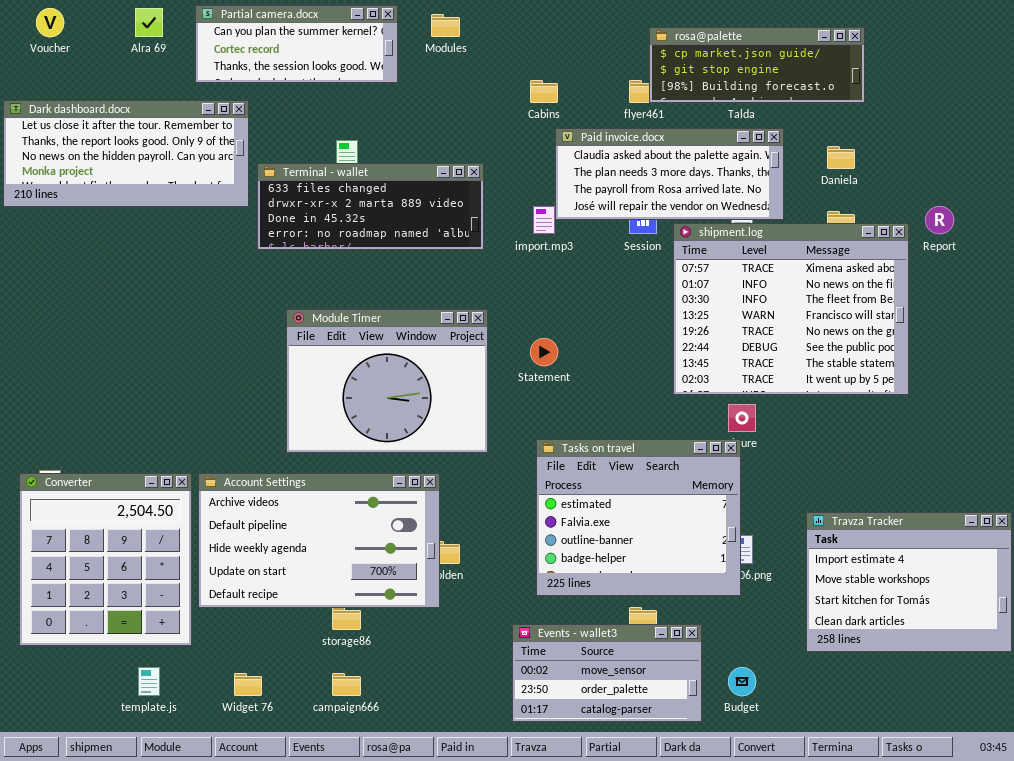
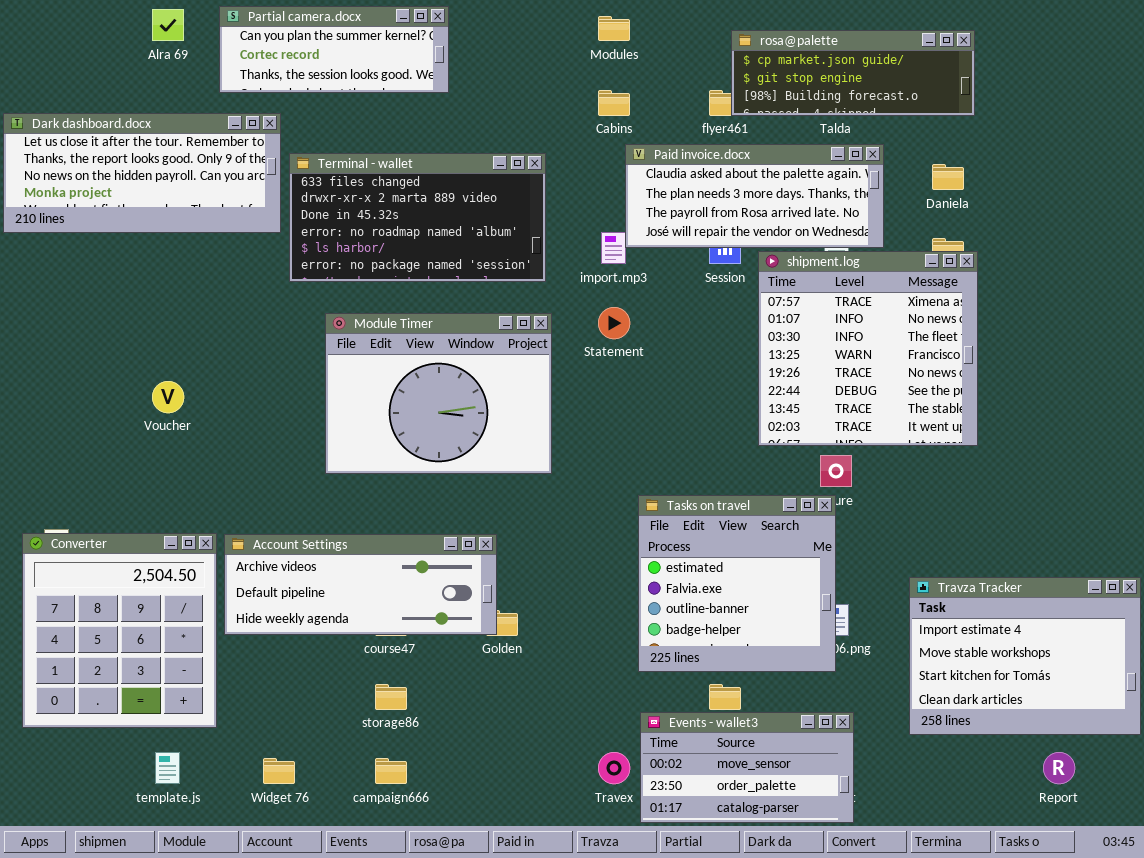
Voucher: [36,8,64,37] -> [152,381,184,413], moved
Modules: [431,14,460,37] -> [598,16,630,41], moved
Terminal - wallet: [257,163,484,250] -> [289,153,546,282], resized
Report: [925,206,954,234] -> [1043,752,1075,784], moved
shipment.log: [673,223,909,395] -> [758,251,978,446], resized
Module Timer: [286,309,488,453] -> [325,313,552,474], moved
Statement: [530,338,558,366] -> [598,307,630,339], moved
Tasks on travel: [536,439,741,596] -> [638,495,836,672], resized
Account Settings: [198,473,440,608] -> [224,534,497,635], resized
Events - wallet3: [512,624,702,722] -> [640,712,854,823], moved

